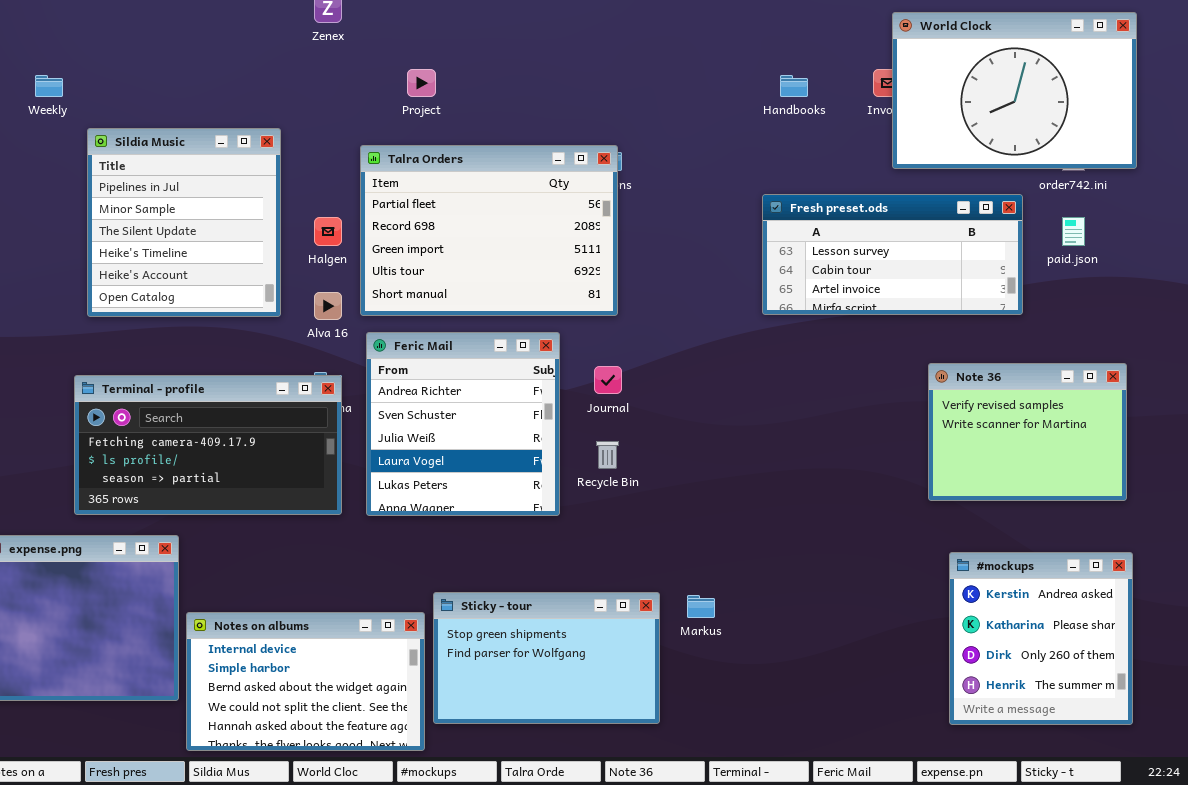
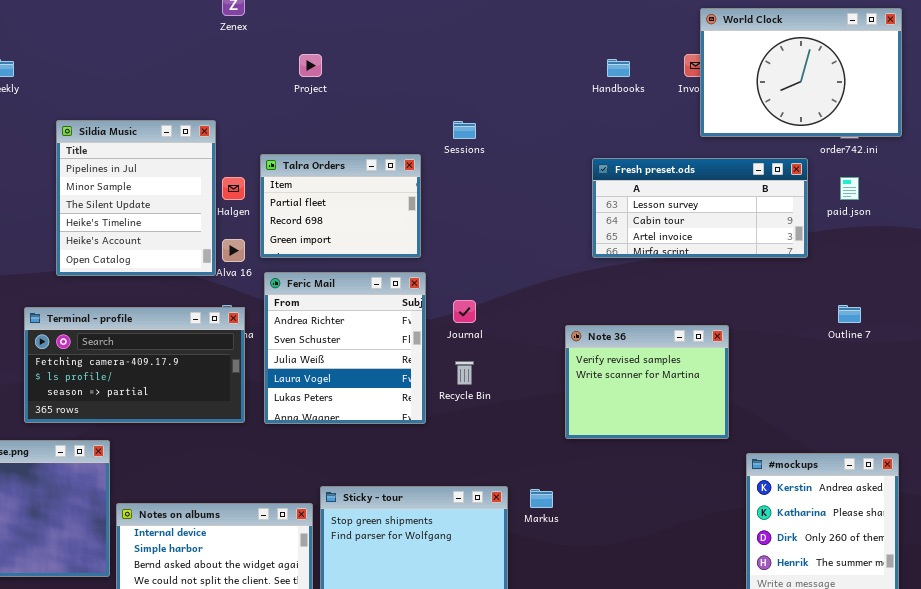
Sildia Music: [87,128,281,317] -> [56,120,216,276], moved
Talra Orders: [360,145,618,316] -> [260,154,421,258], resized
Note 36: [928,363,1127,501] -> [565,325,729,439], moved

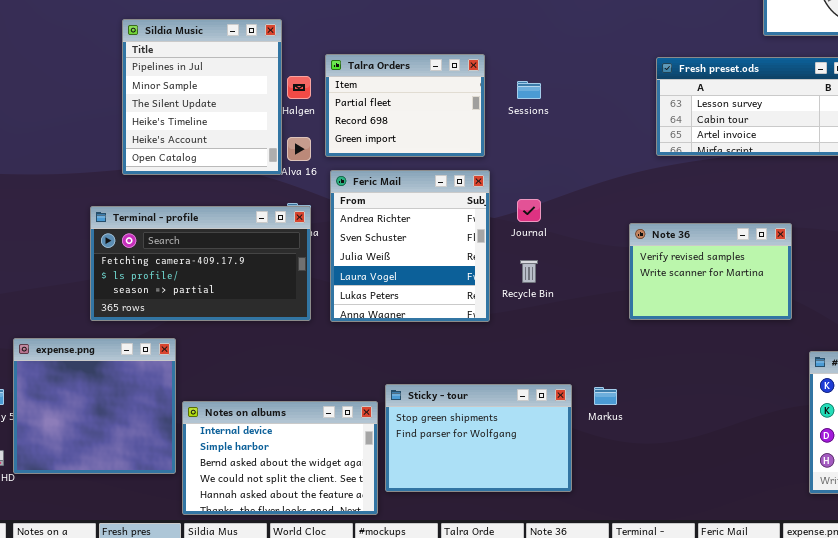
Sessions: [453,121,476,139] -> [517,81,541,99], moved
Note 36: [565,325,729,439] -> [629,223,792,320], resized

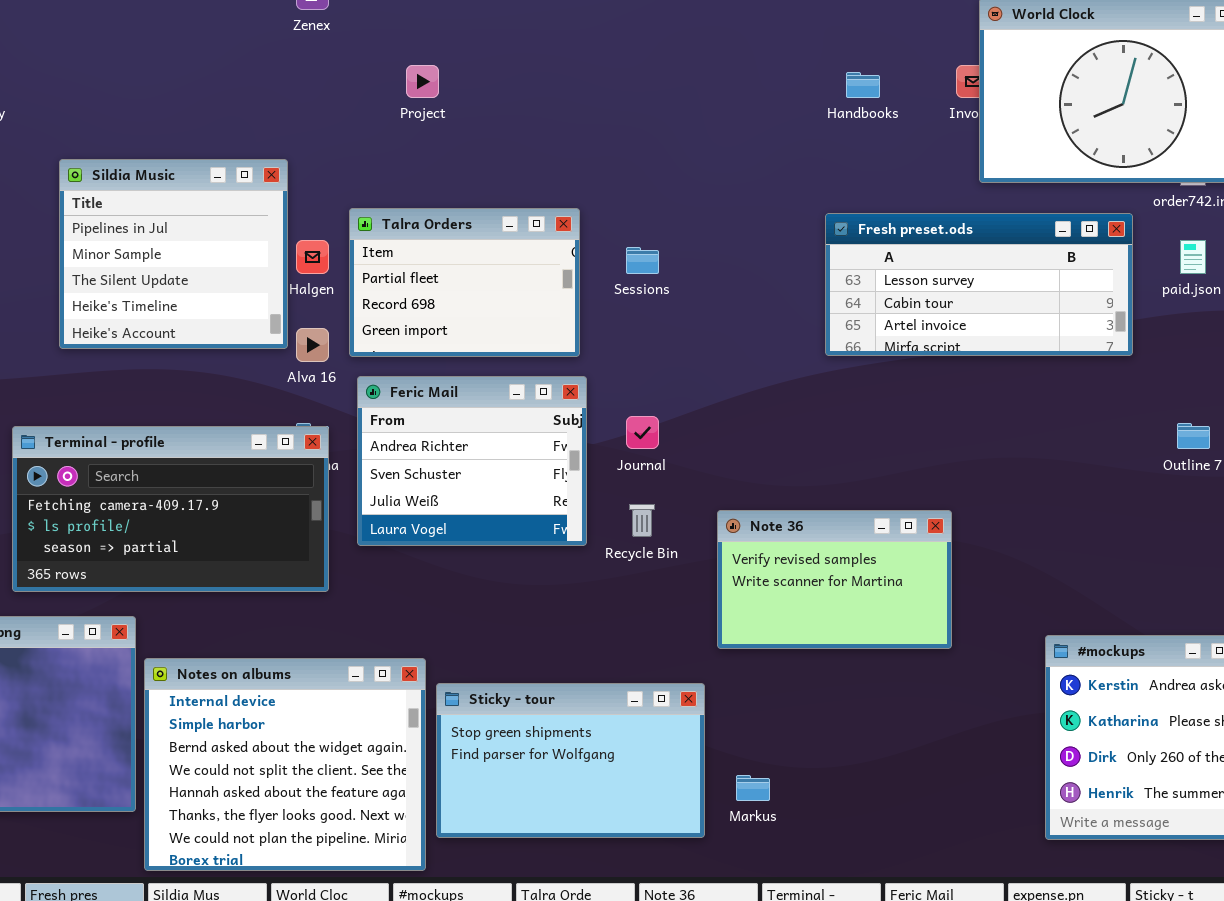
Sildia Music: [122,19,282,175] -> [59,159,288,349], resized
Feric Mail: [330,170,490,322] -> [357,376,587,546], resized
Note 36: [629,223,792,320] -> [717,510,952,649], moved
Markus: [594,387,617,405] -> [736,775,770,801], moved
Notes on albums: [182,401,378,515] -> [144,658,426,871], resized

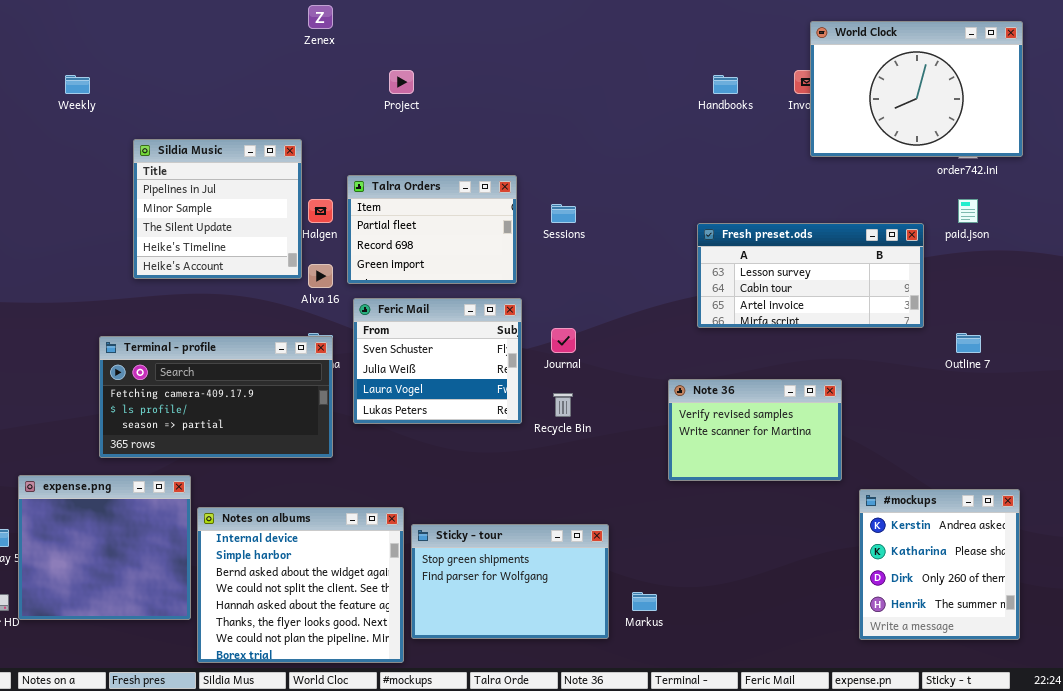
Fresh preset.ods: [825,213,1133,356] -> [697,223,924,328], moved
Feric Mail: [357,376,587,546] -> [353,298,522,424], scrolled down 1 row
Note 36: [717,510,952,649] -> [668,379,842,481], moved

